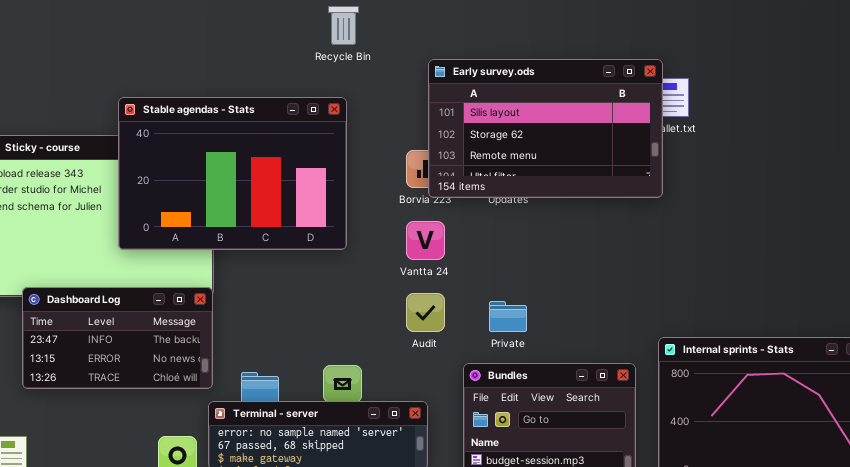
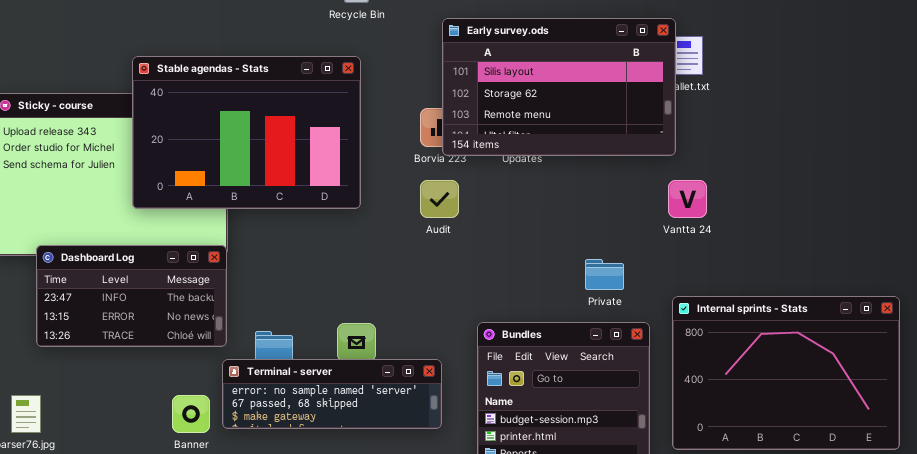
Vantta 24: [406,221,445,260] -> [668,180,707,218], moved
Audit: [406,293,445,332] -> [420,180,459,218], moved
Private: [489,301,527,332] -> [585,259,624,290], moved

